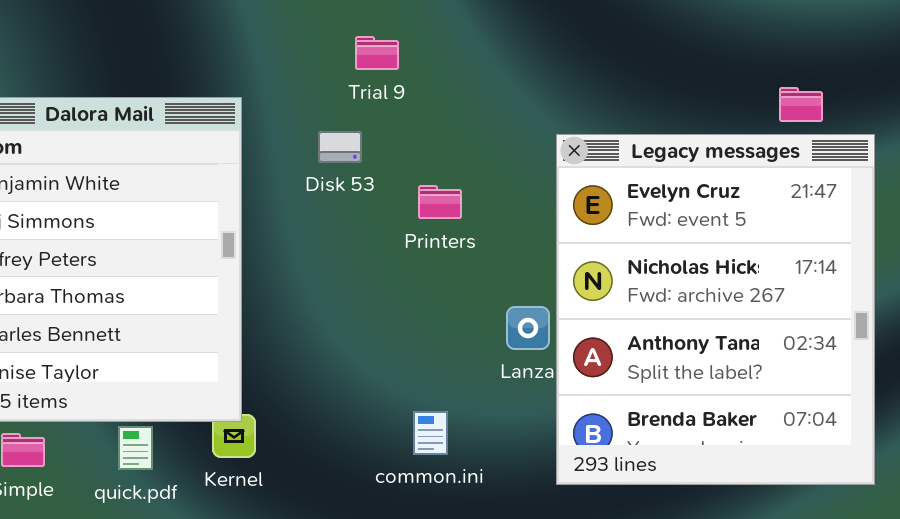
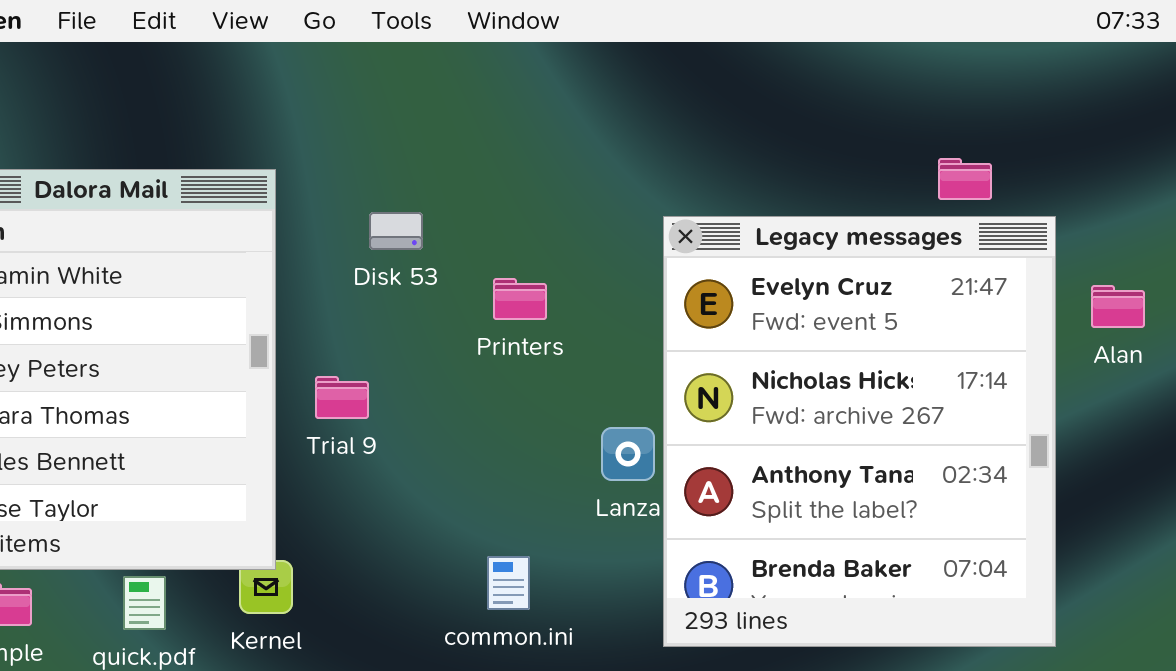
Trial 9: [355,36,399,70] -> [315,376,369,419], moved

